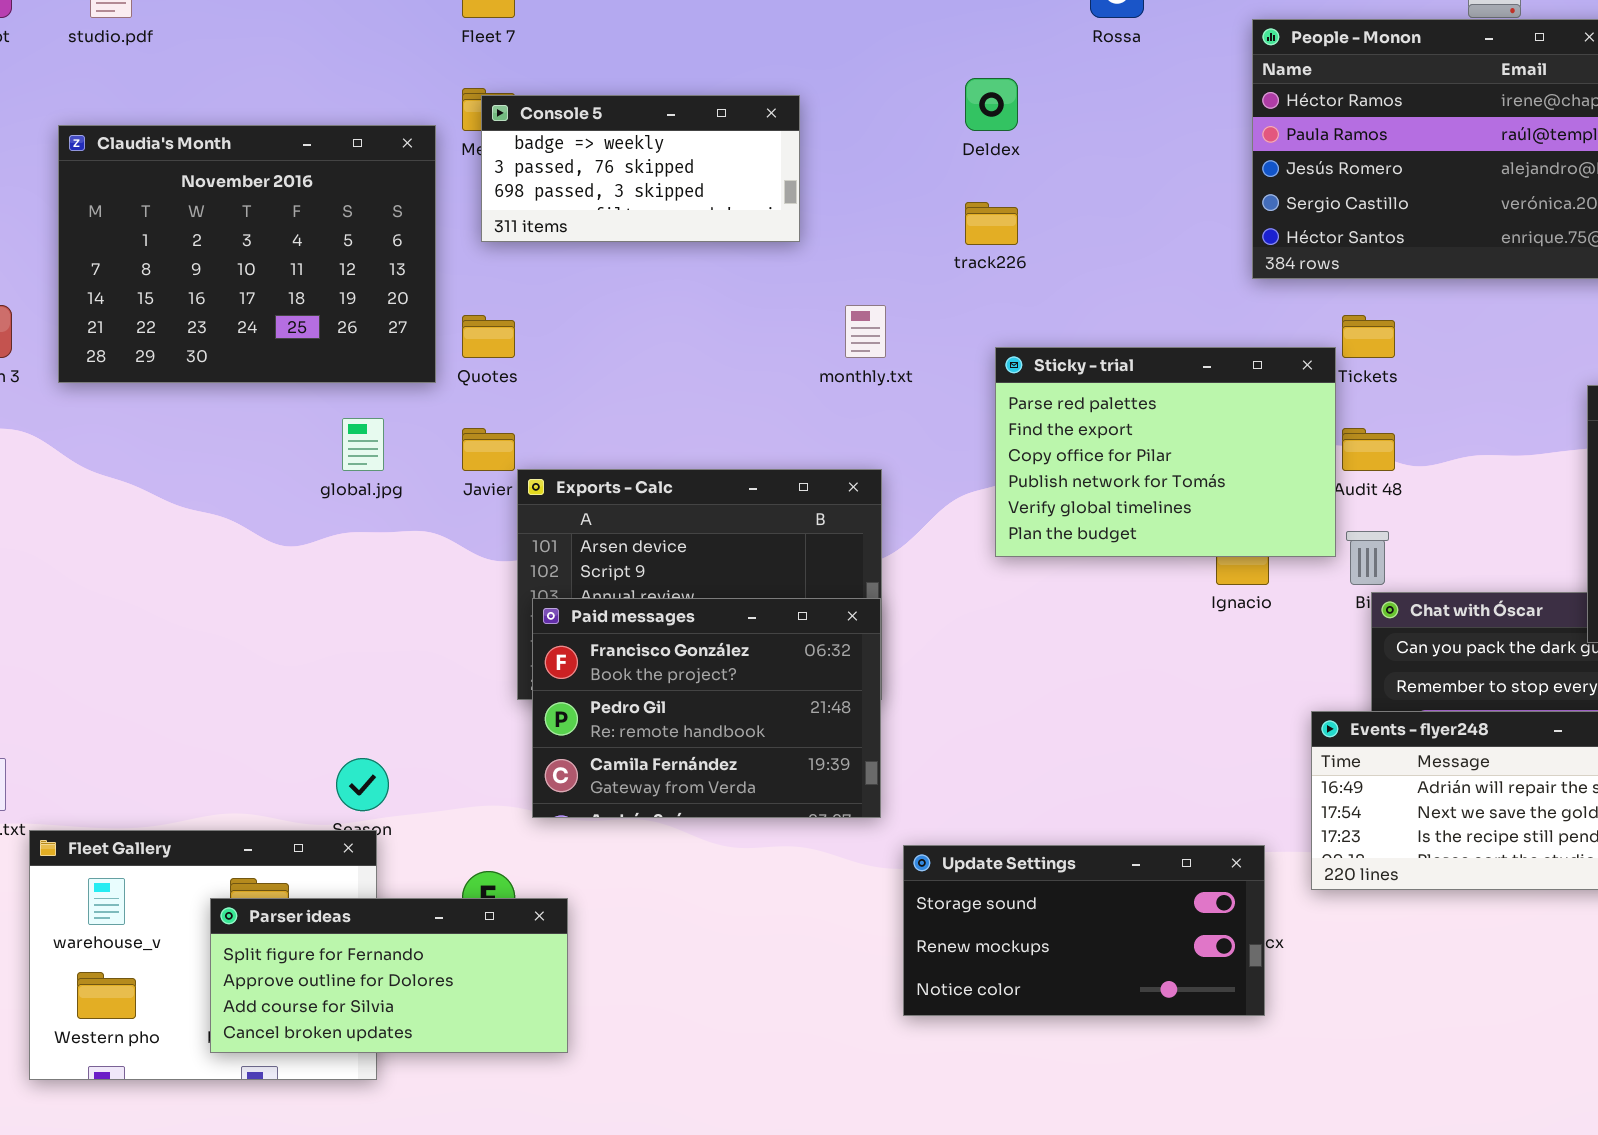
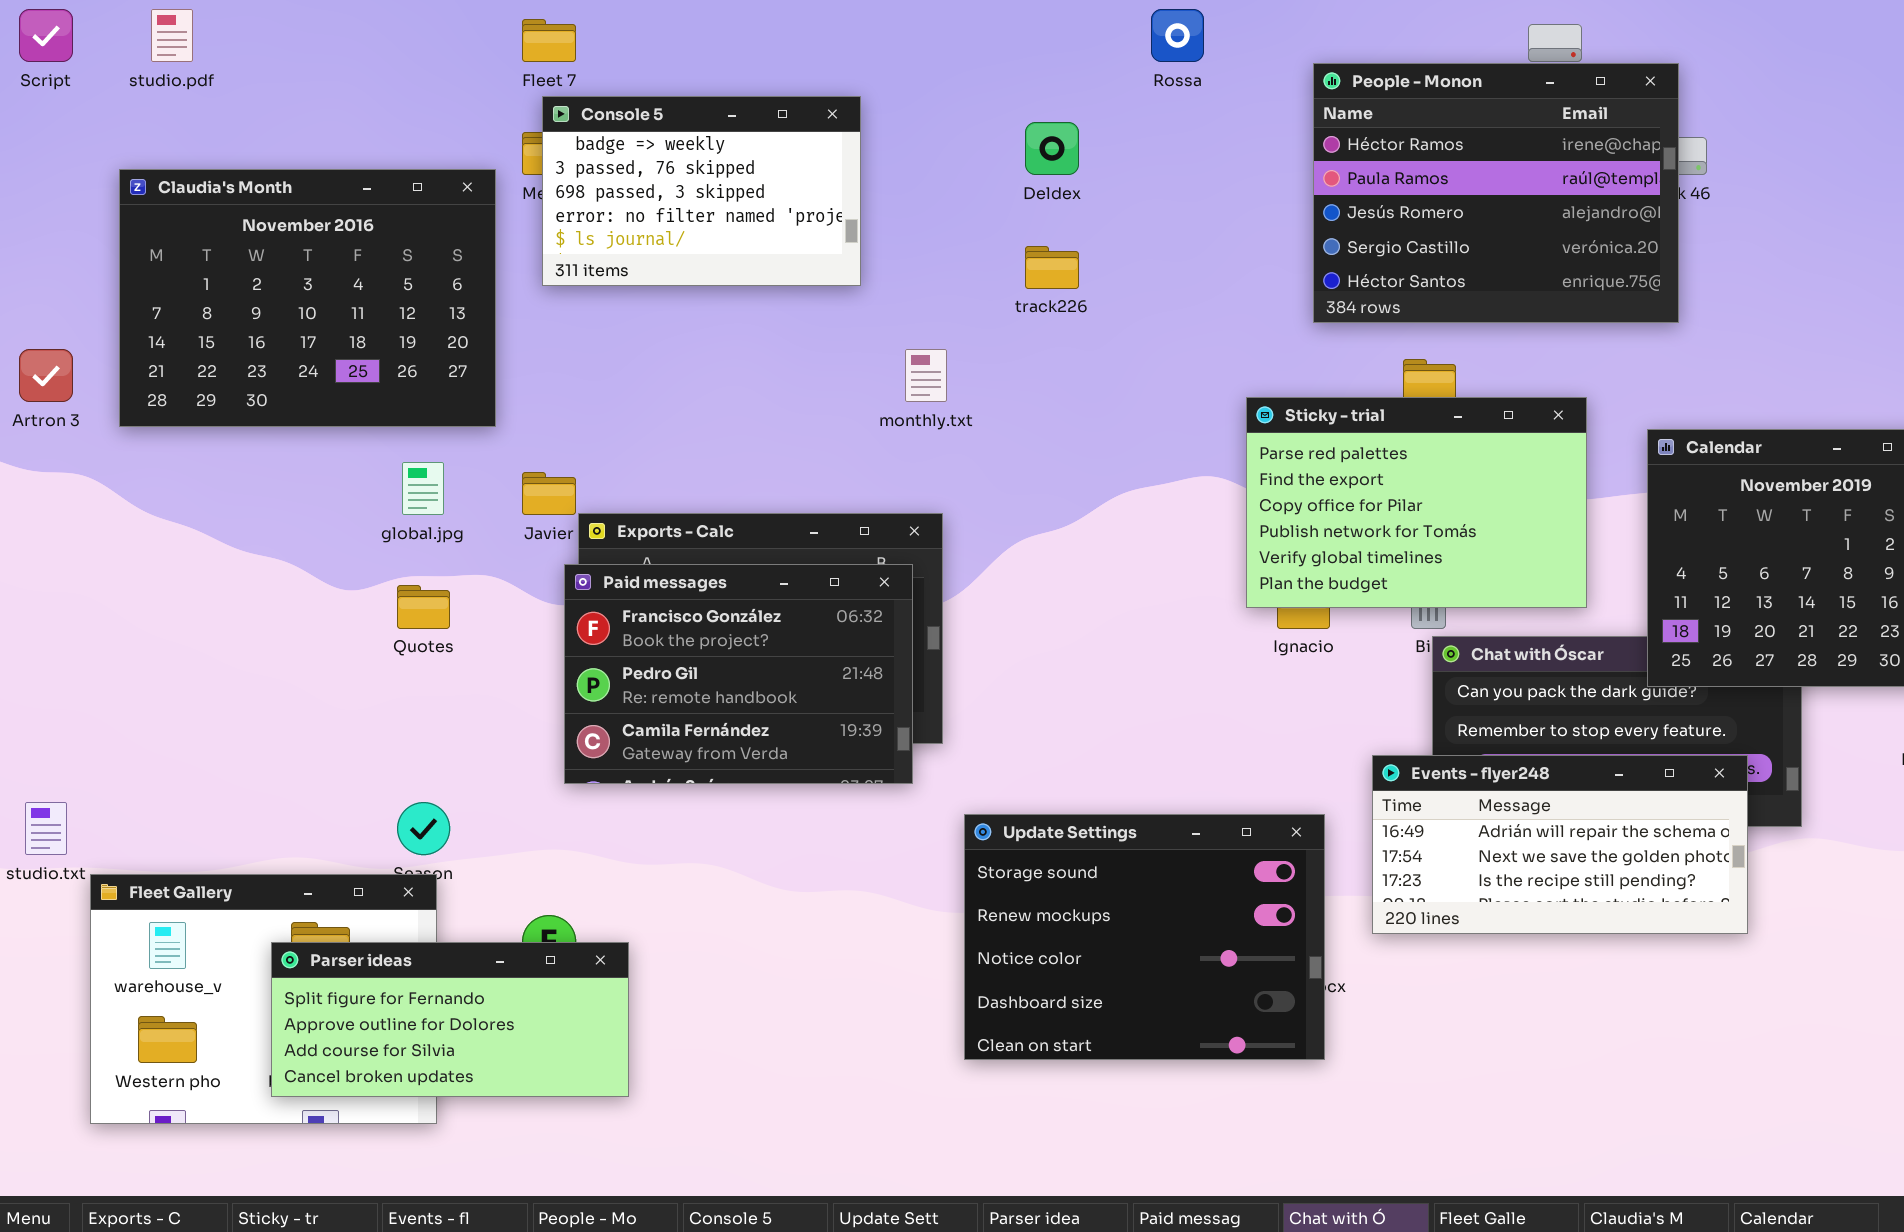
Console 5: [481,95,800,242] -> [542,96,861,286], resized
Quotes: [462,315,515,358] -> [397,585,450,629], moved
Sticky - trial: [995,347,1336,557] -> [1246,397,1587,608], moved
Paid messages: [532,598,881,818] -> [564,564,913,784], moved
Update Settings: [903,845,1265,1016] -> [964,814,1325,1060], resized

